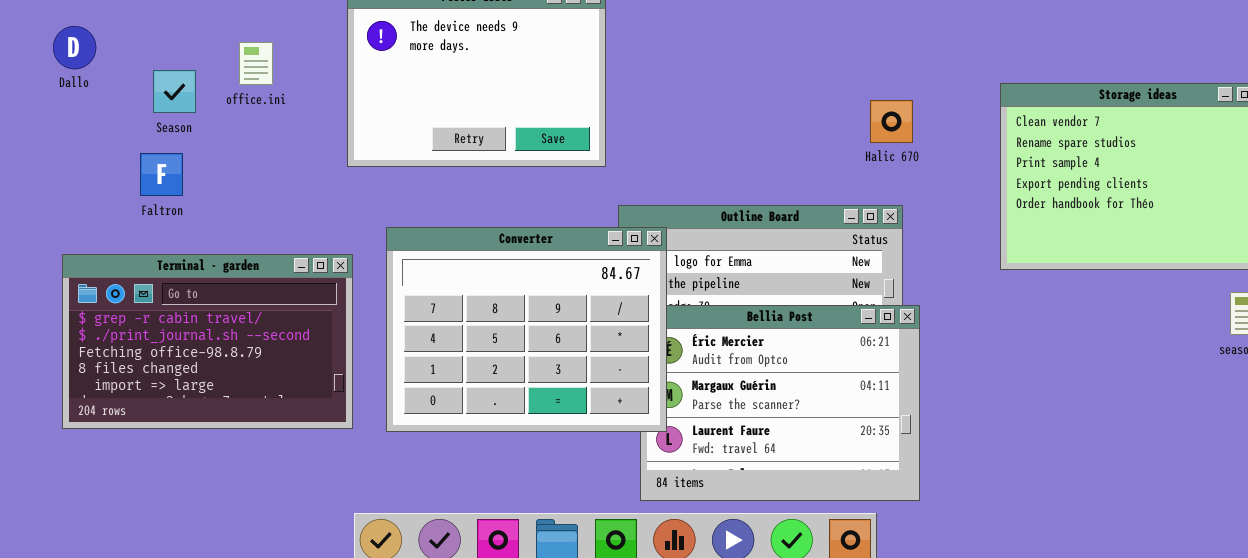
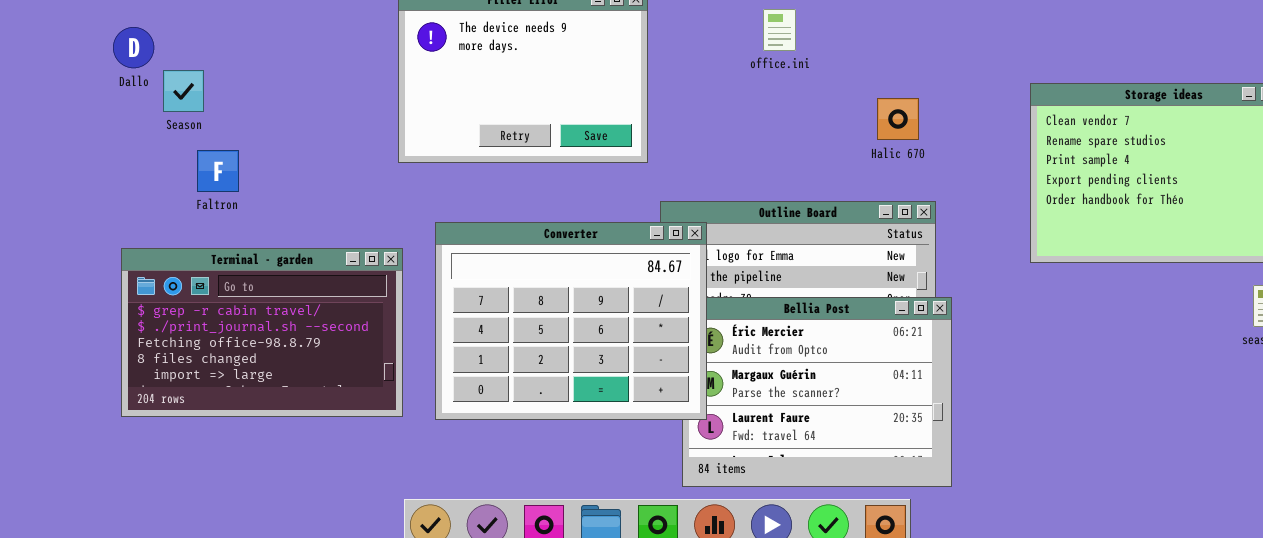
office.ini: [239,42,273,85] -> [763,9,796,51], moved
Season: [153,70,196,113] -> [163,70,204,112], moved
Halic 670: [870,100,913,143] -> [877,98,919,140], moved

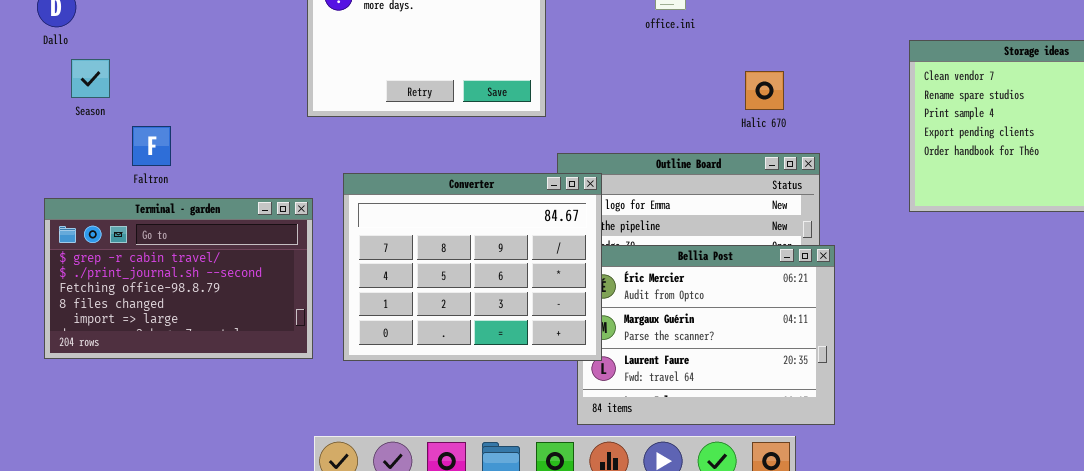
Season: [163,70,204,112] -> [71,59,110,98], moved
Halic 670: [877,98,919,140] -> [745,71,784,110], moved
Faltron: [197,150,239,192] -> [132,126,171,166], moved

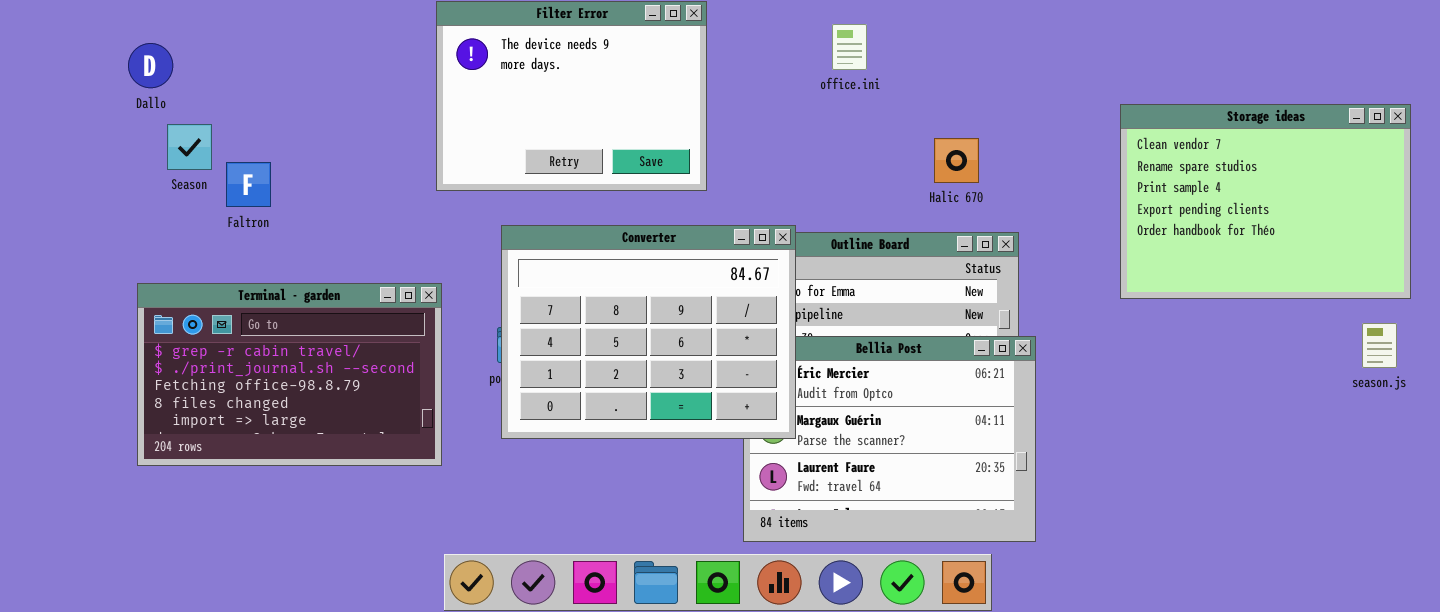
Faltron: [132,126,171,166] -> [226,162,271,207], moved
Converter: [343,173,602,361] -> [501,225,796,439], moved

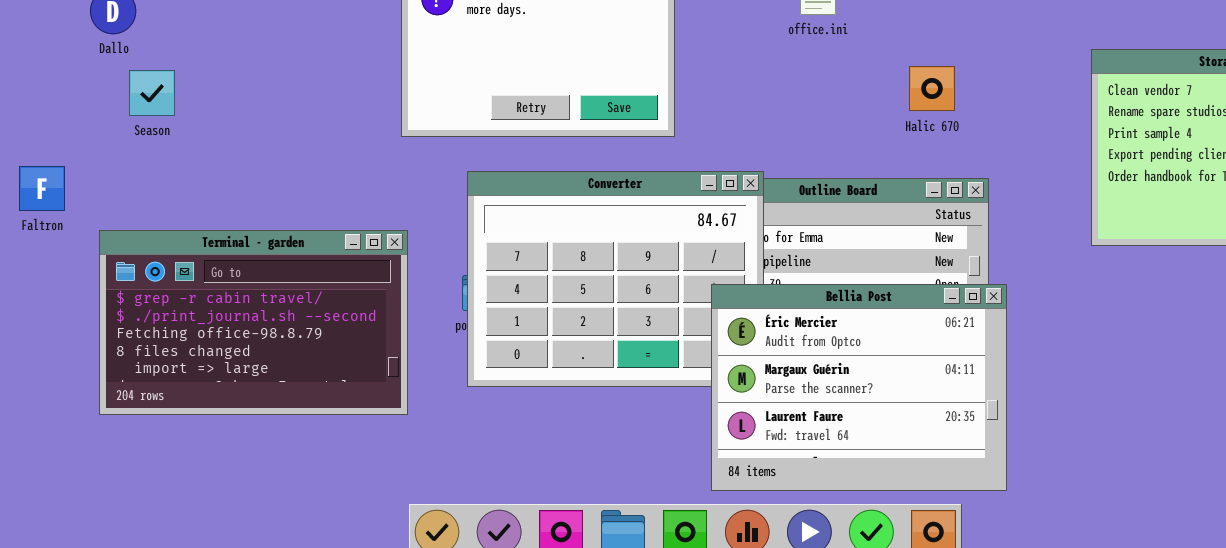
Halic 670: [934,138,979,183] -> [909,66,955,111], moved
Faltron: [226,162,271,207] -> [19,166,65,211], moved
Bellia Post: [743,336,1036,542] -> [711,284,1007,491], raised

